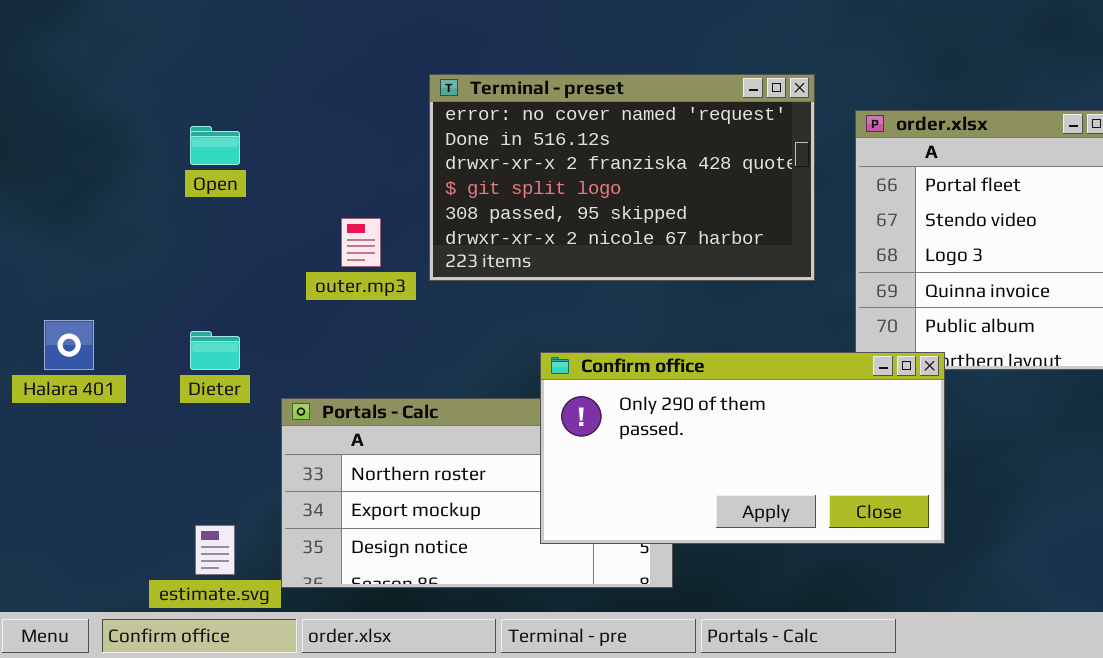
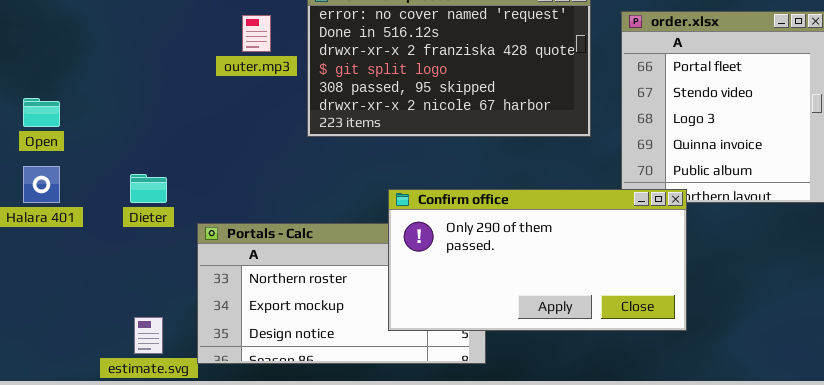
Open: [190,126,240,165] -> [23,98,60,127], moved
outer.mp3: [341,218,381,267] -> [242,15,271,52], moved

